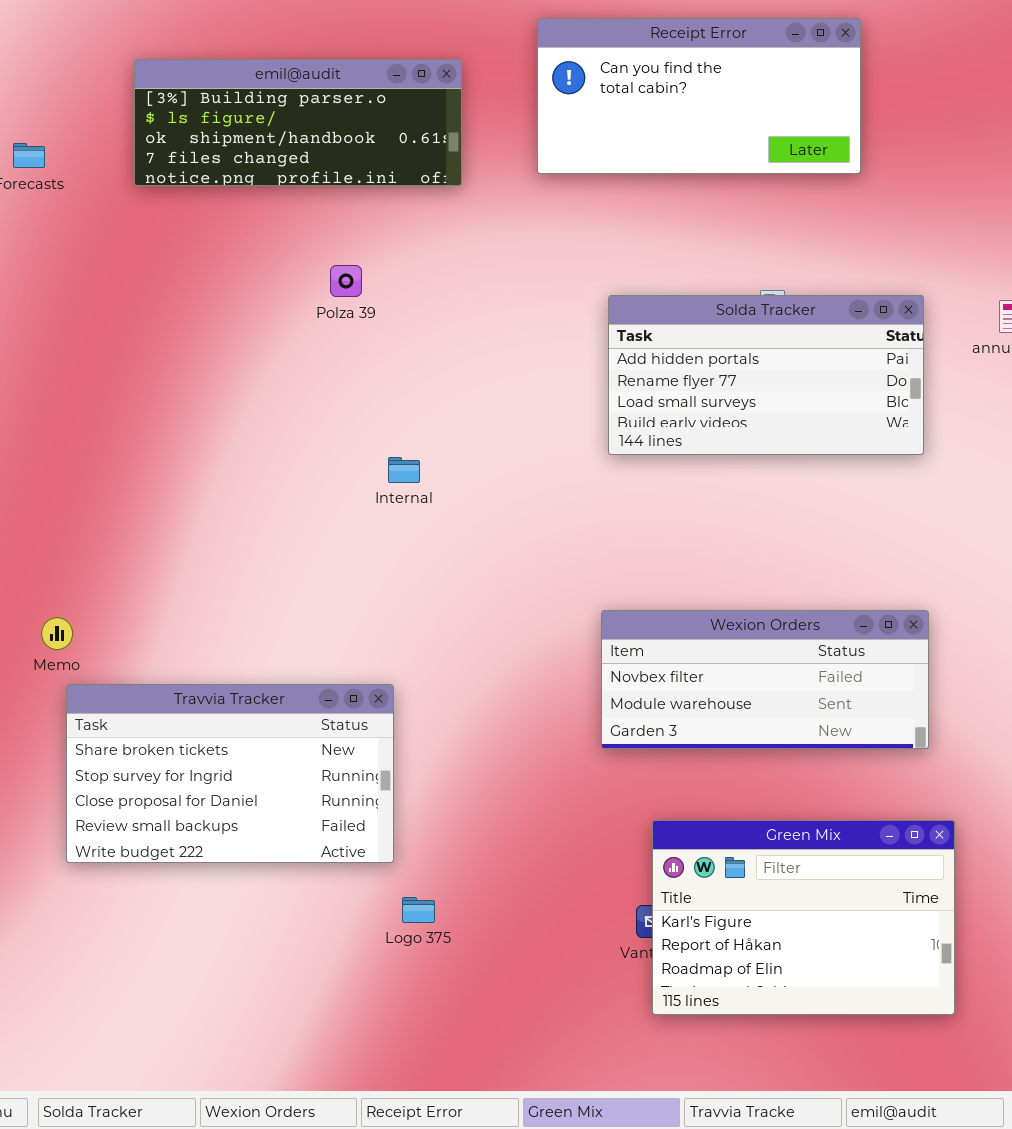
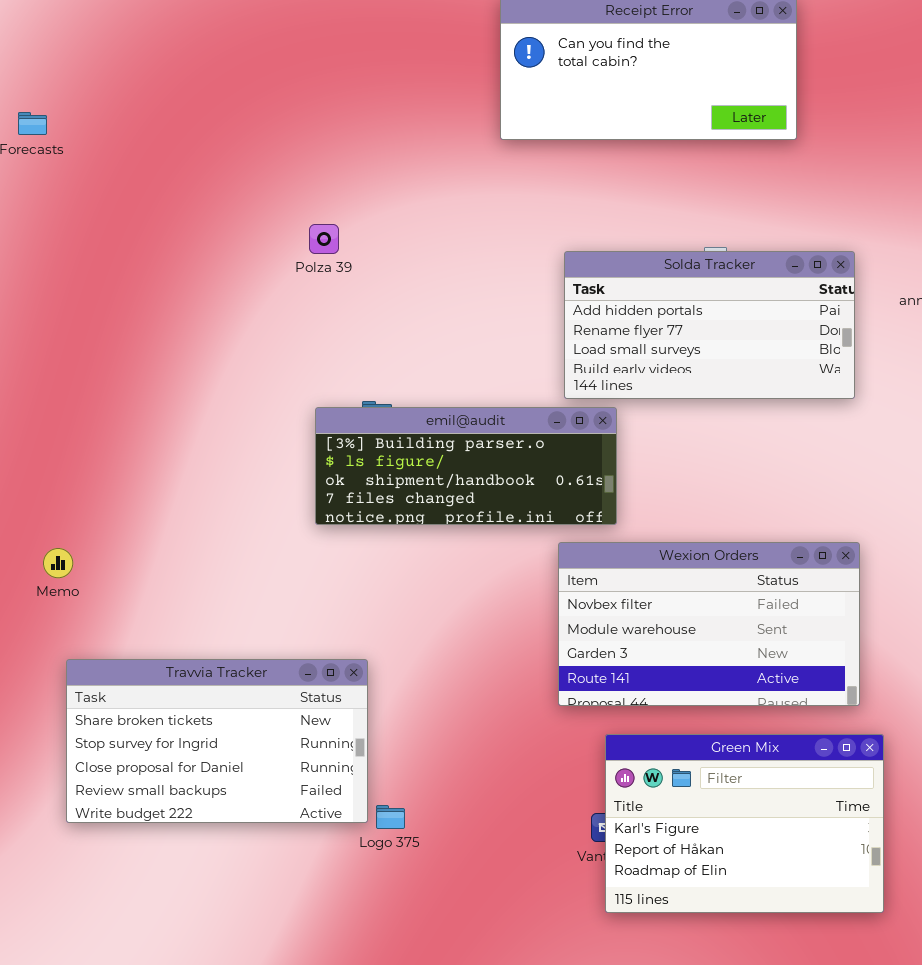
emil@audit: [134,59,462,186] -> [315,407,617,525], moved
Wexion Orders: [601,610,929,749] -> [558,542,860,706], resized
Travvia Tracker: [66,684,394,863] -> [66,659,368,823], moved

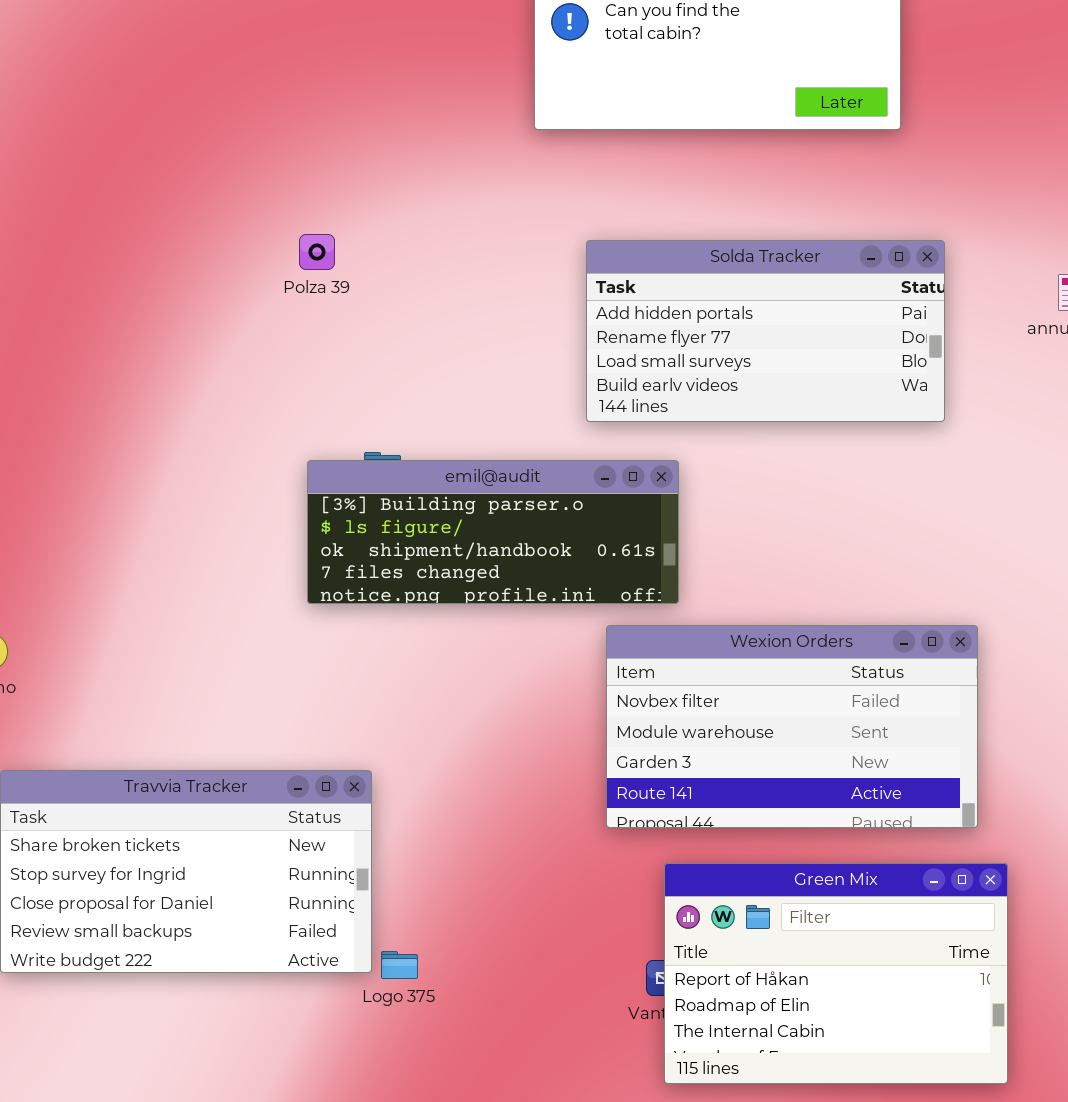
Solda Tracker: [564,251,855,399] -> [586,240,945,422], moved
Green Mix: [605,734,884,913] -> [664,863,1008,1084], scrolled down 1 row

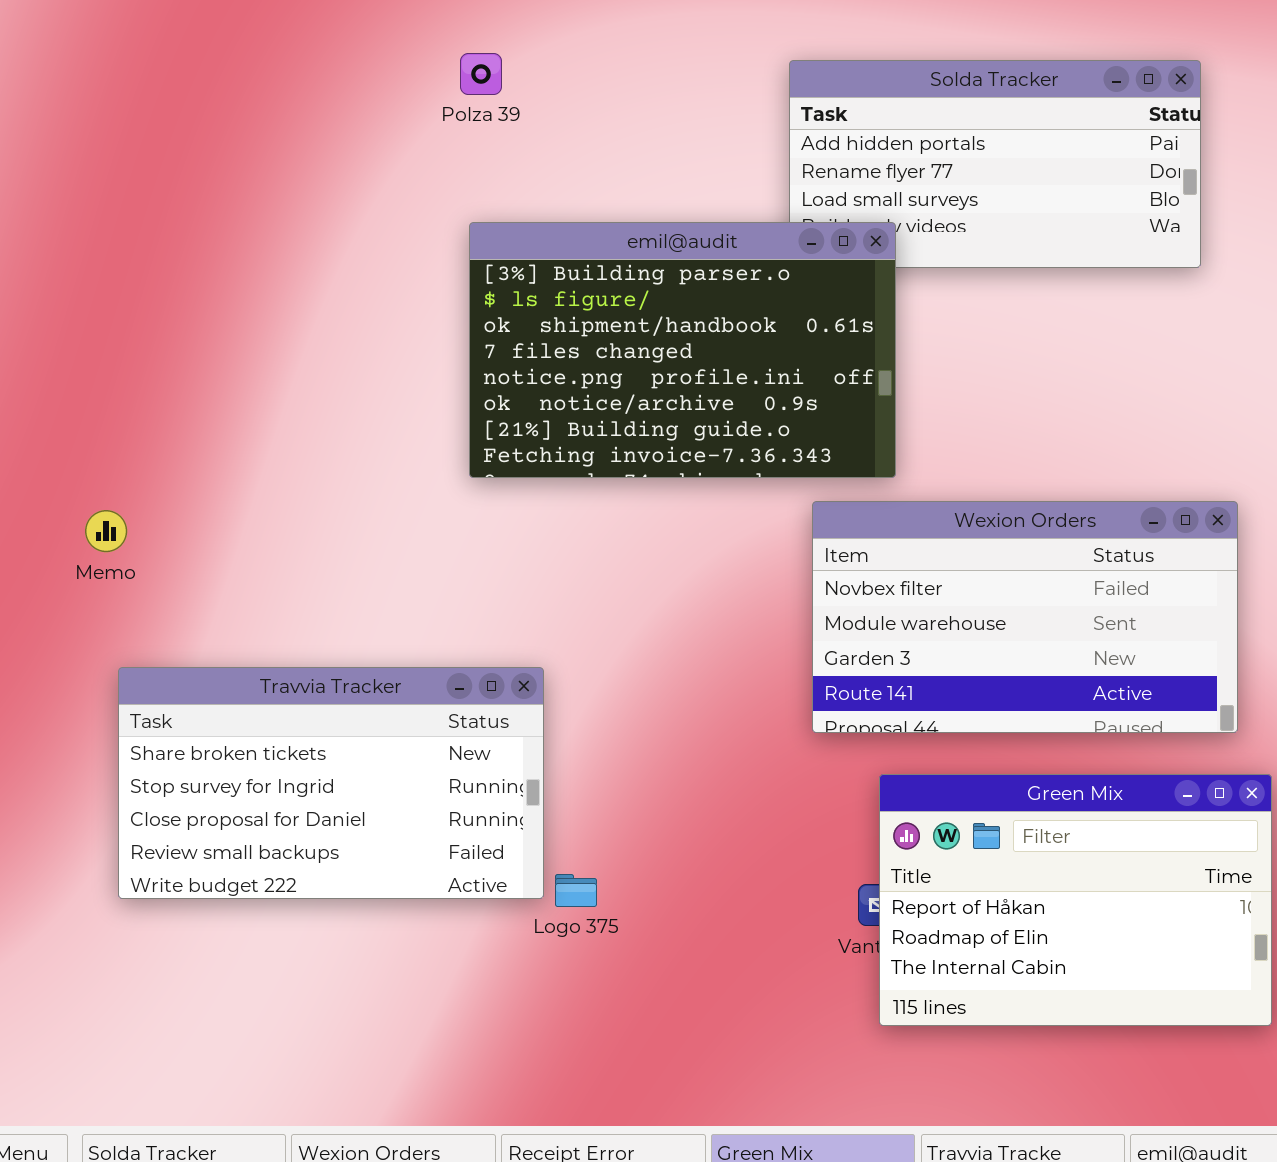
emil@audit: [307,460,679,604] -> [469,222,896,478], resized

